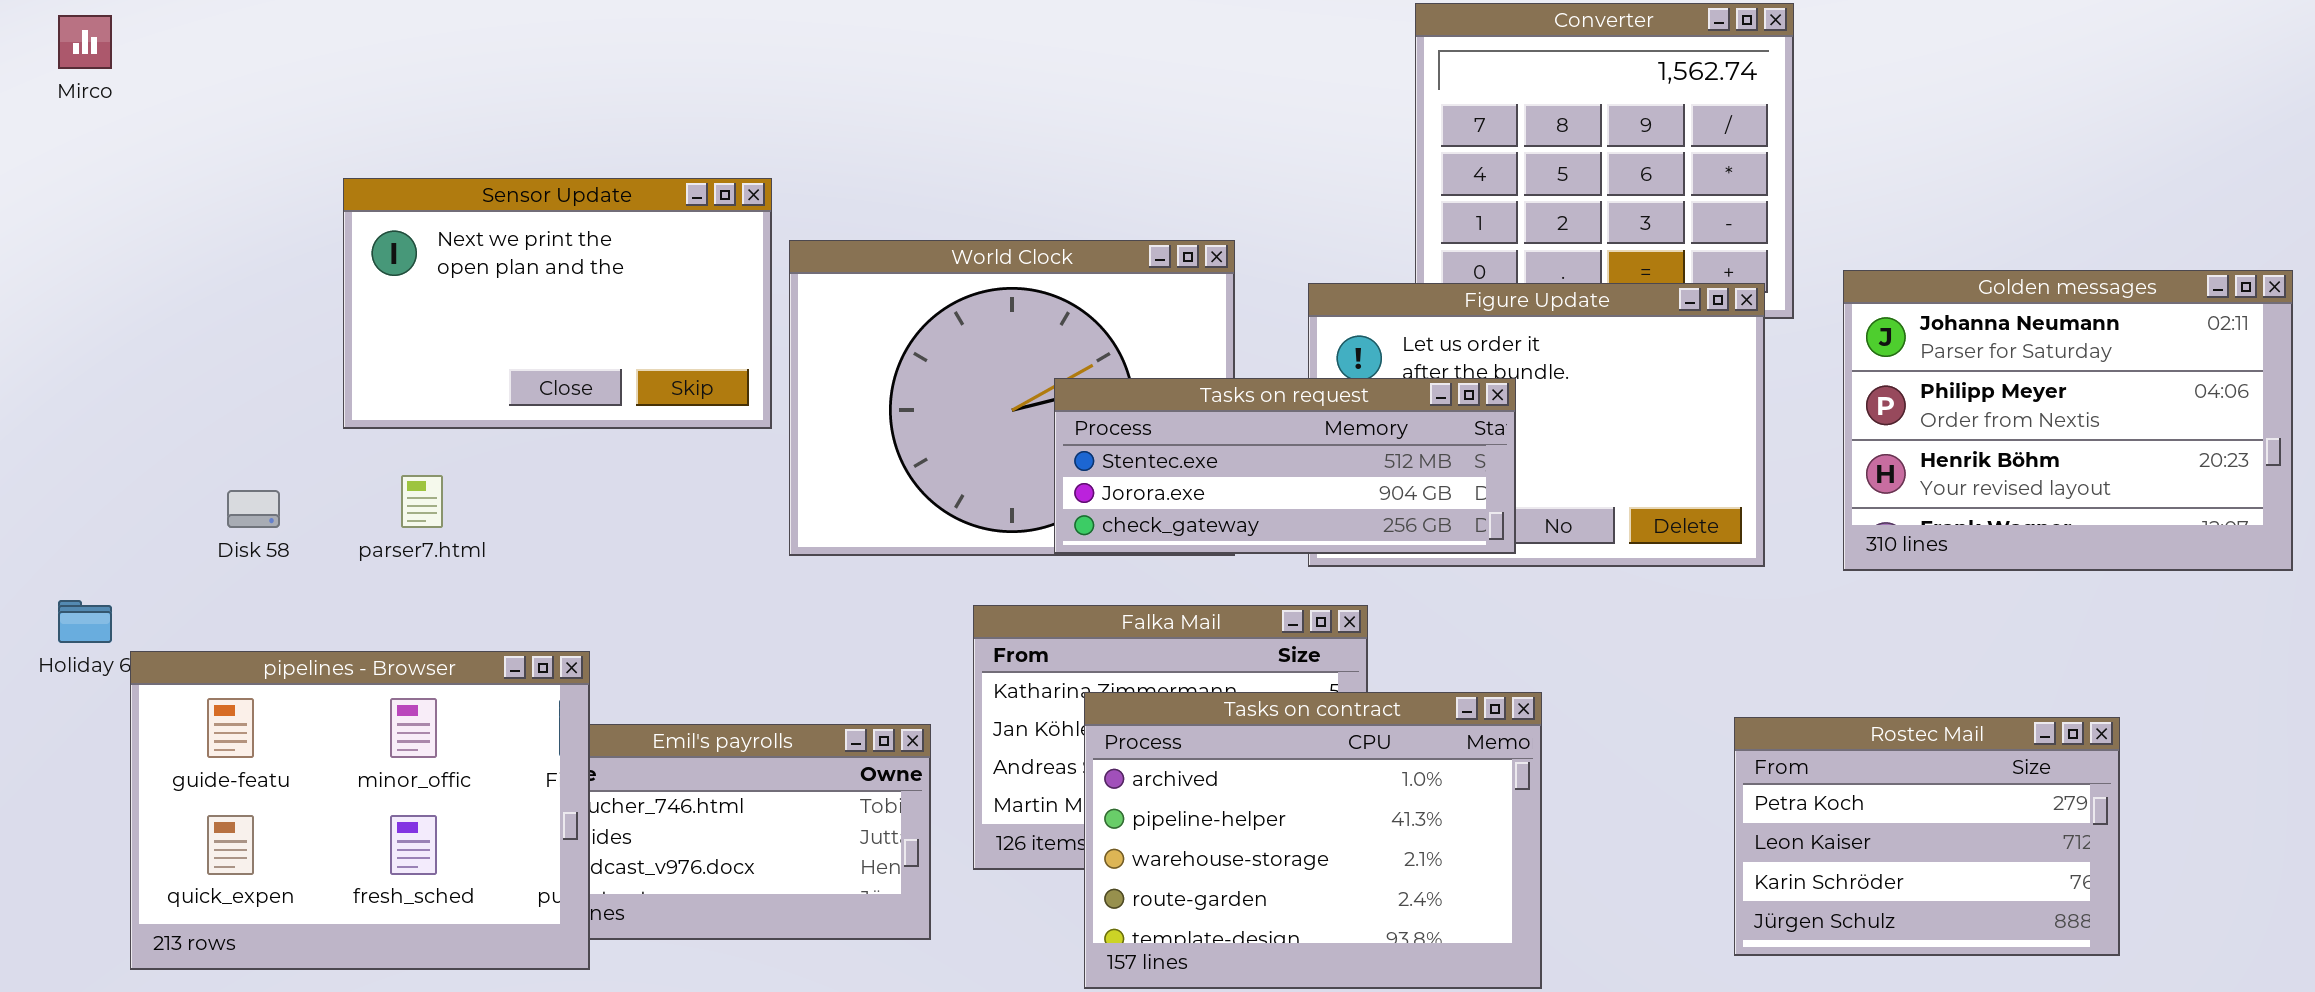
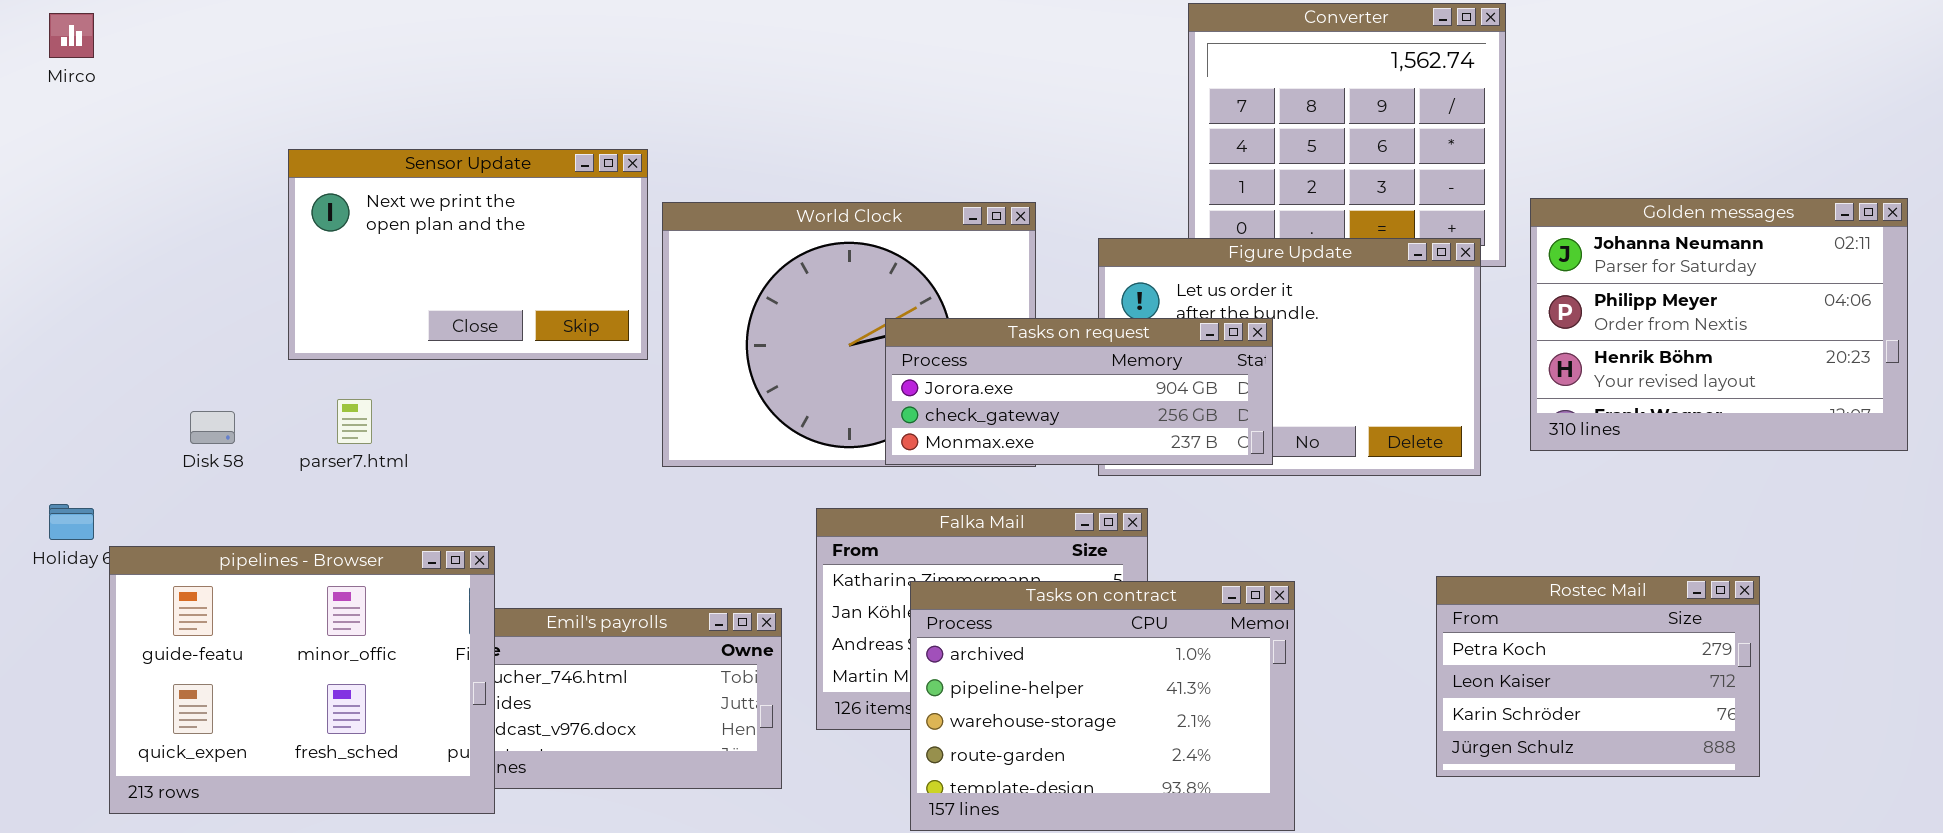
Golden messages: [1843,270,2293,571] -> [1530,198,1908,451], moved
Tasks on request: [1054,378,1516,554] -> [885,318,1273,465], scrolled down 1 row
Rostec Mail: [1734,717,2120,956] -> [1436,576,1760,777], moved

